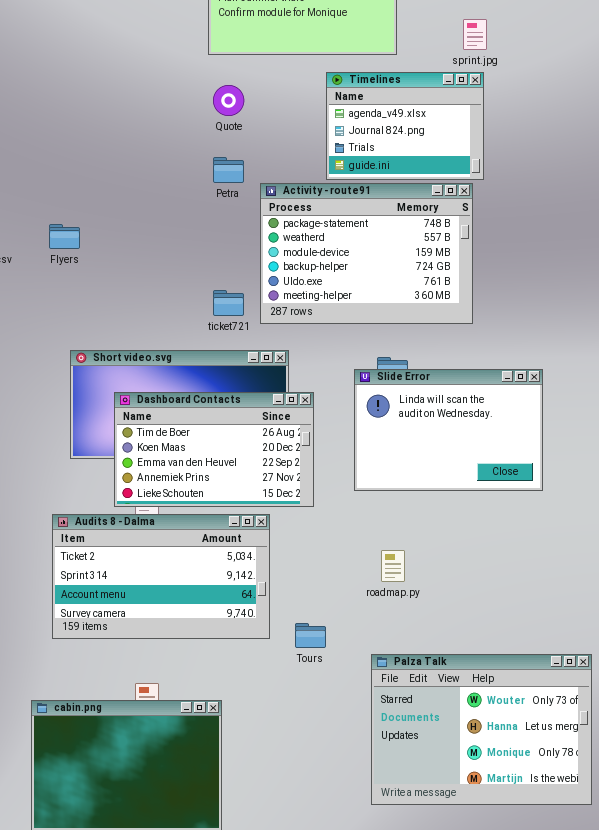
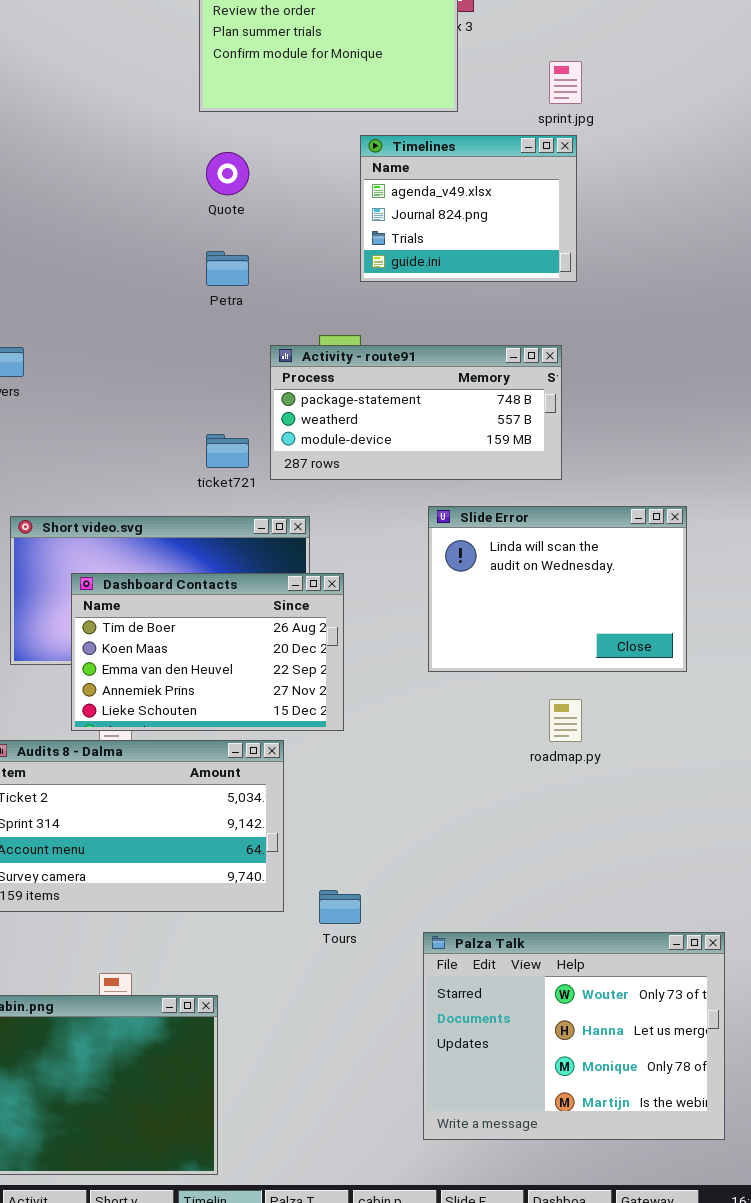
Activity - route91: [260,183,473,324] -> [270,345,562,480], resized
Slide Error: [354,369,543,491] -> [428,506,687,672], moved
roadmap.py: [381,550,405,582] -> [549,699,582,742], moved

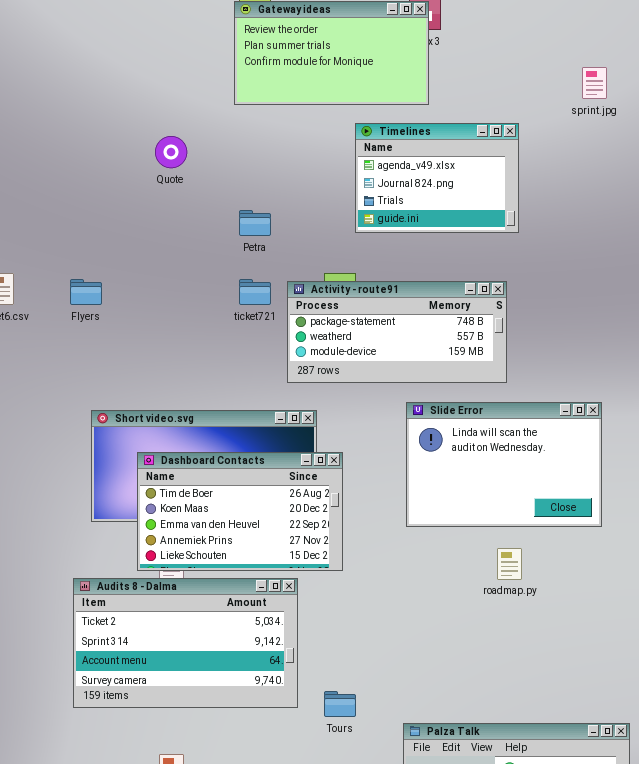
sprint.jpg: [549,61,582,104] -> [582,67,607,99], moved
Quote: [206,152,249,195] -> [155,136,187,168], moved
ticket721: [206,434,249,468] -> [239,279,271,305], moved

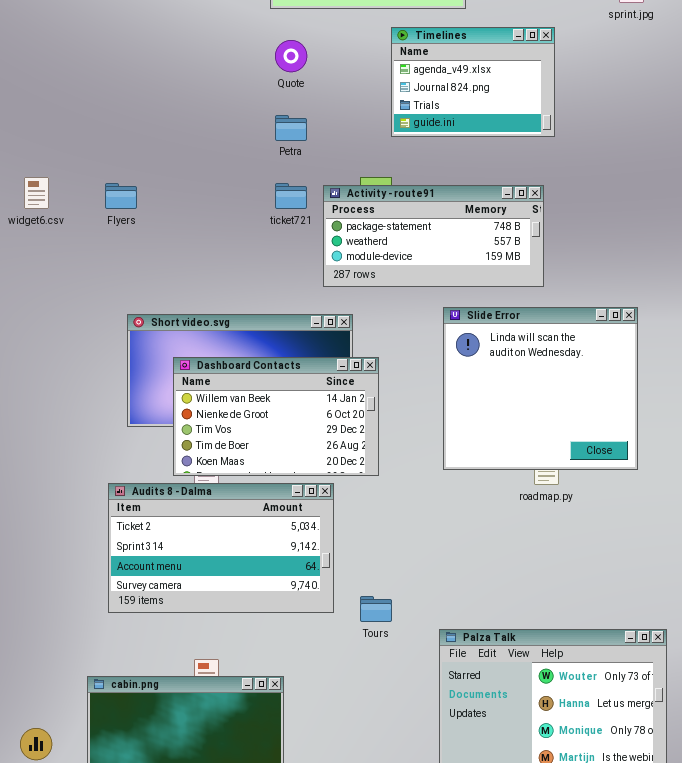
Quote: [155,136,187,168] -> [275,40,307,72], moved
Slide Error: [406,402,602,527] -> [443,307,638,470], resized
Dashboard Contacts: [137,452,343,571] -> [173,357,379,476], scrolled up 3 rows

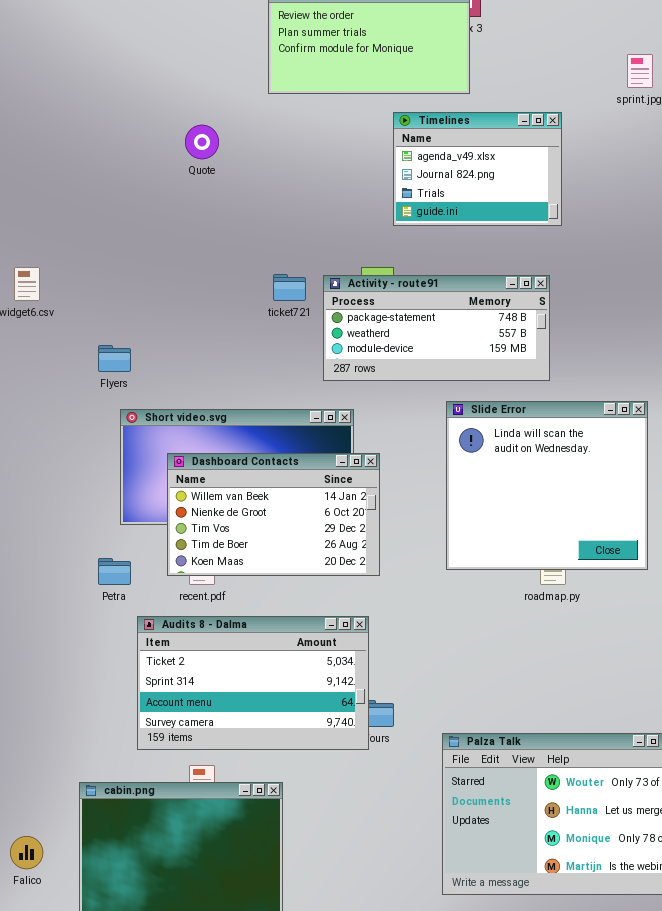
Quote: [275,40,307,72] -> [185,125,219,159], moved
Petra: [275,115,307,141] -> [98,558,131,585], moved
Flyers: [105,183,137,209] -> [98,345,131,372], moved
Audits 8 - Dalma: [108,483,334,613] -> [137,616,369,750], moved

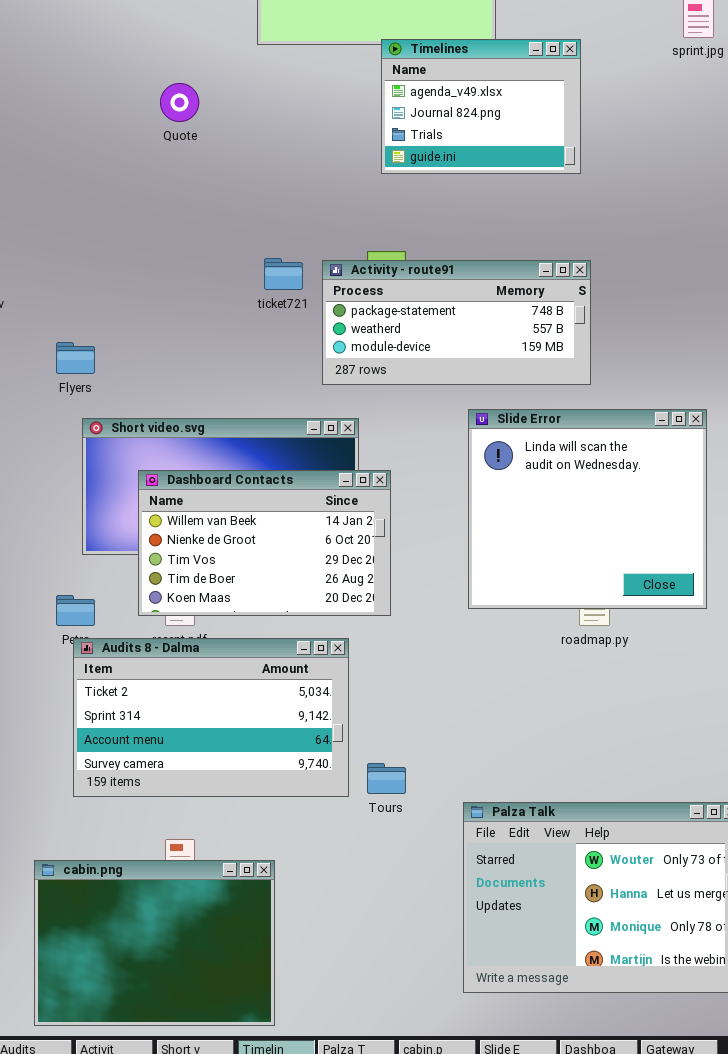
Timelines: [393,112,562,226] -> [381,39,581,174], moved
Audits 8 - Dalma: [137,616,369,750] -> [73,638,349,797], moved

